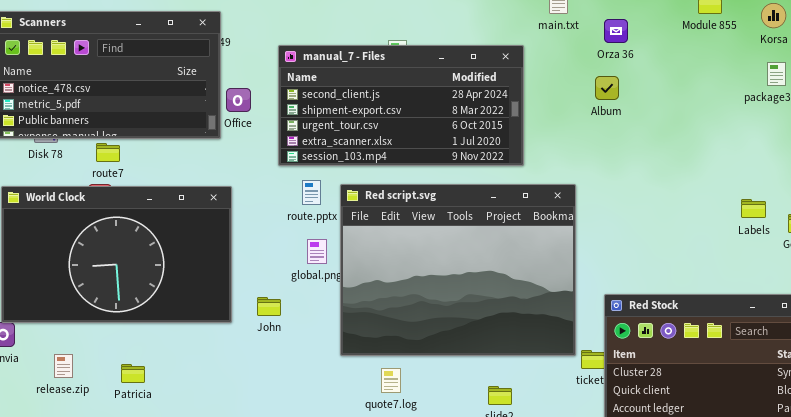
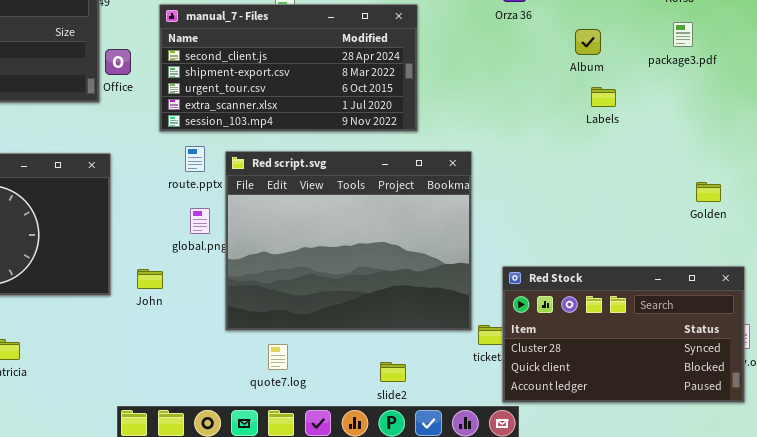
Album: [595,76,619,100] -> [575,29,601,55], moved
Labels: [741,199,766,218] -> [591,87,616,107], moved

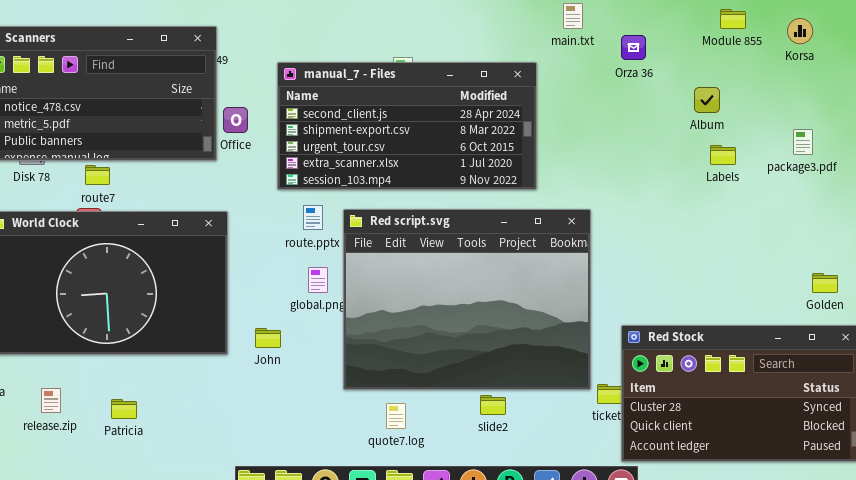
package3.pdf: [673,22,693,47] -> [793,129,813,155], moved
Golden: [696,182,721,202] -> [812,273,838,293], moved
slide2: [380,362,406,382] -> [480,395,506,415], moved

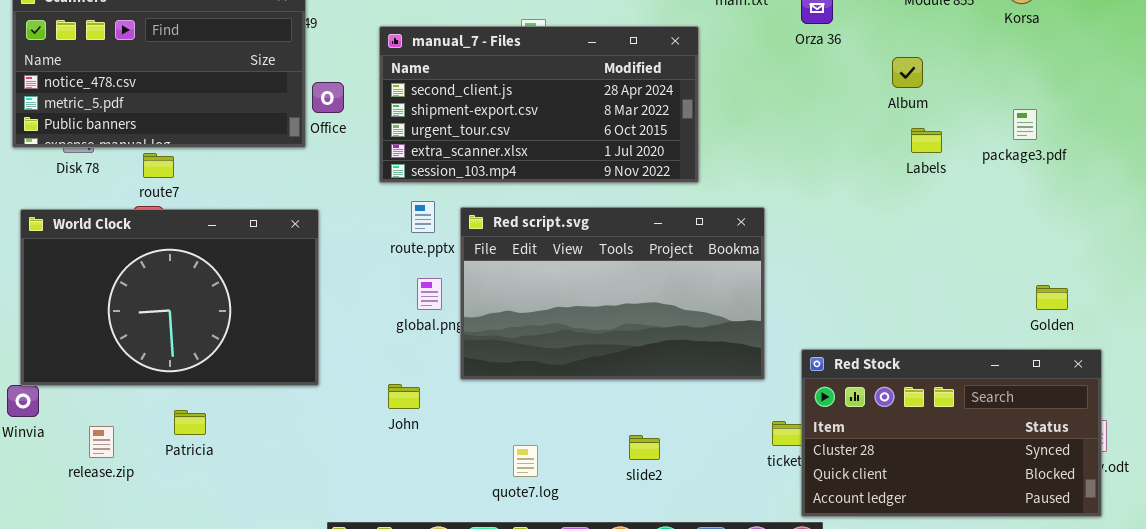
Red script.svg: [343,209,591,390] -> [460,207,765,380], resized
John: [255,328,281,348] -> [388,384,420,409], moved
Patricia: [111,399,137,419] -> [174,410,206,435], moved

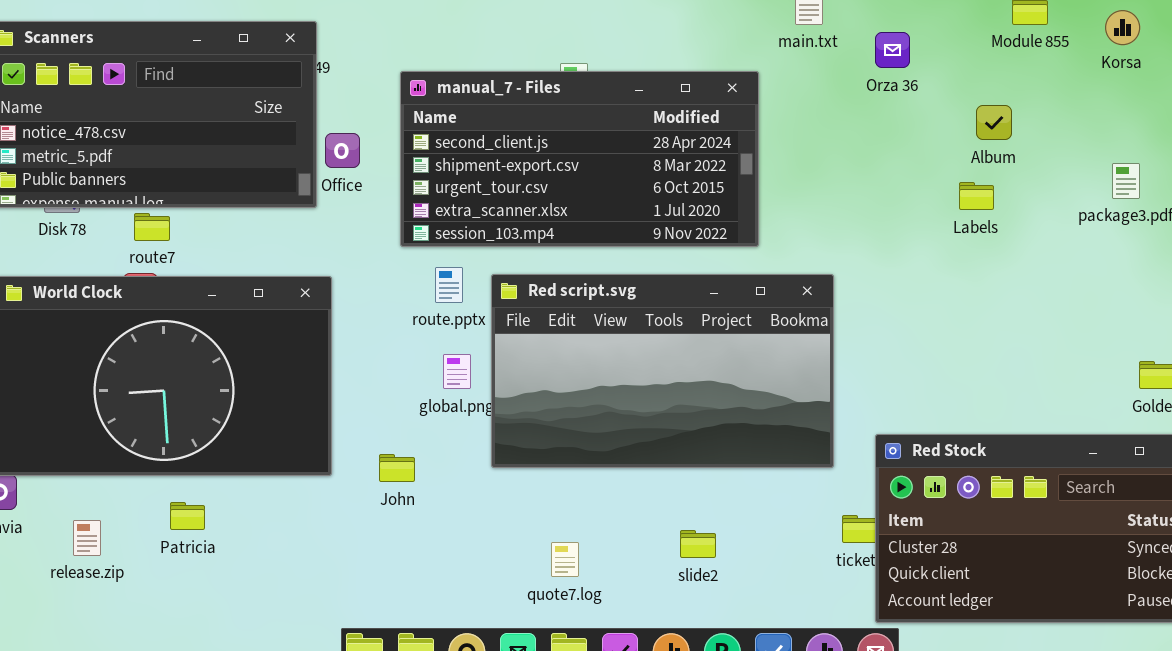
Labels: [911,128,942,153] -> [959,182,994,210], moved
John: [388,384,420,409] -> [379,454,415,482], moved

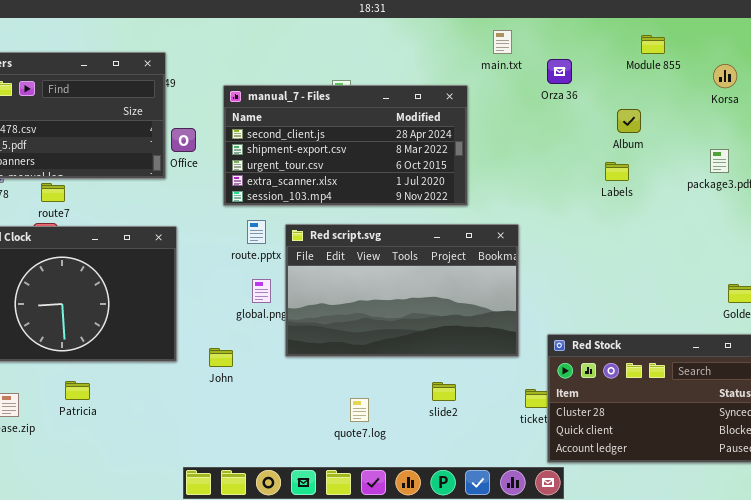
Korsa: [1105,10,1140,45] -> [713,64,737,88], moved
slide2: [680,530,716,558] -> [432,382,456,401], moved
quote7.log: [551,542,579,577] -> [350,398,369,422], moved

